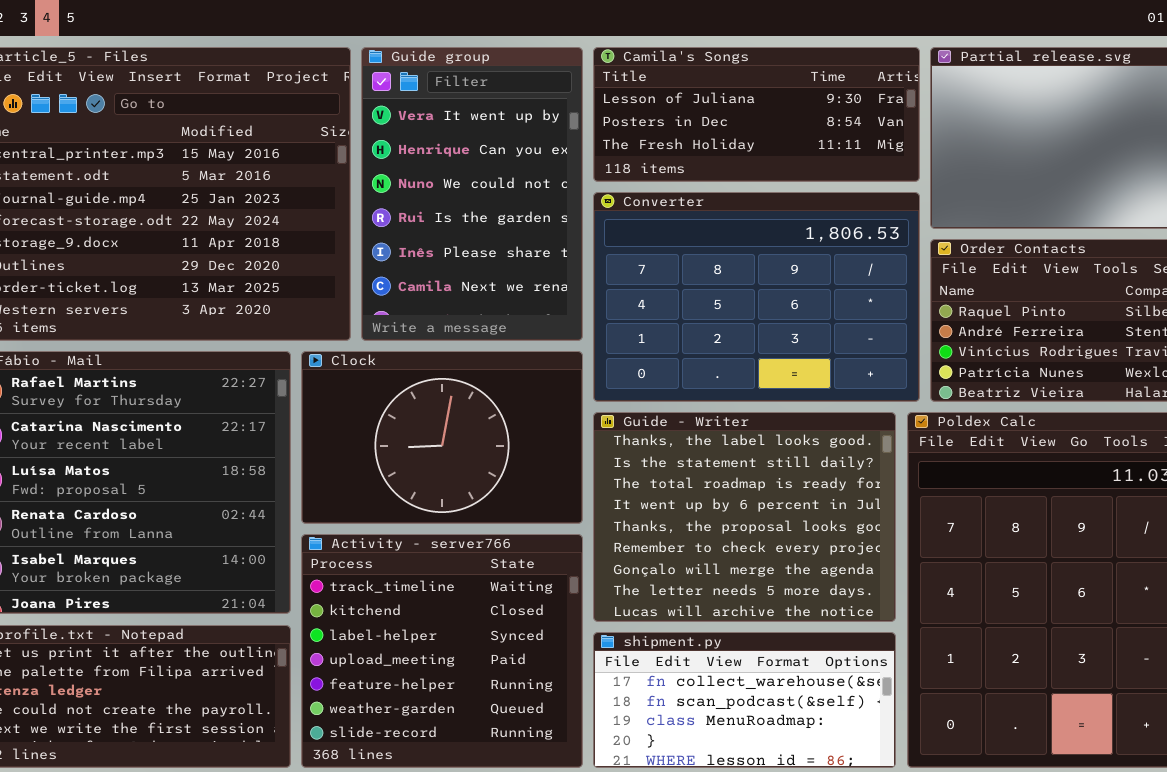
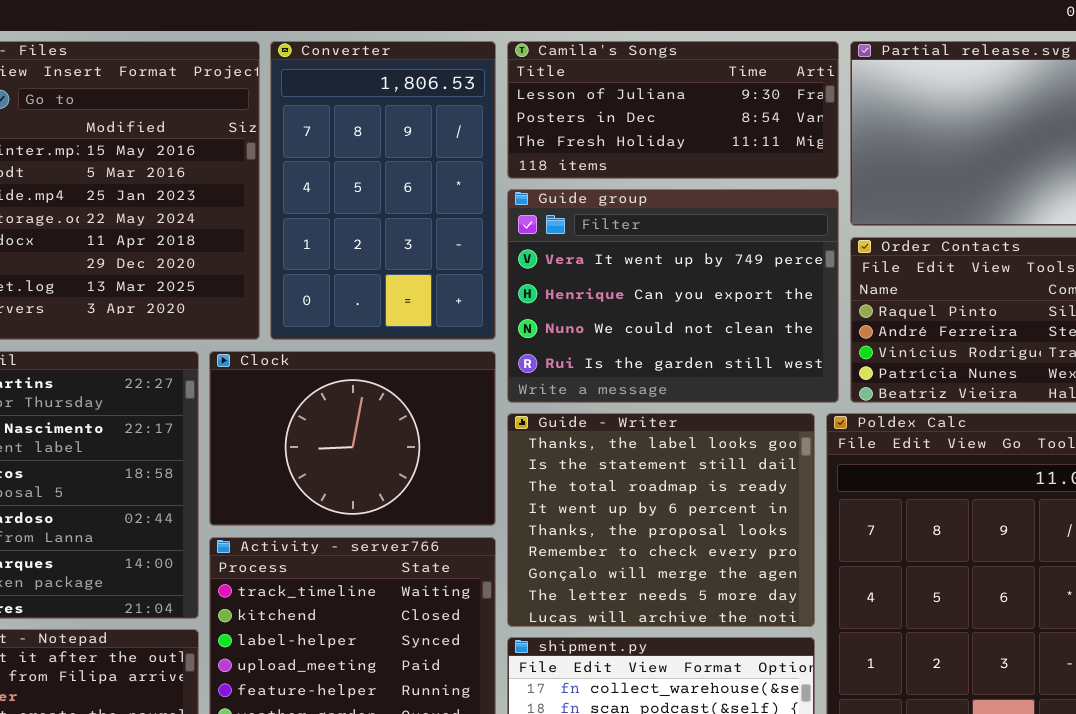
Guide group: [361,47,583,341] -> [507,189,839,403], moved, resized
Converter: [593,192,920,402] -> [270,41,496,340], moved, resized

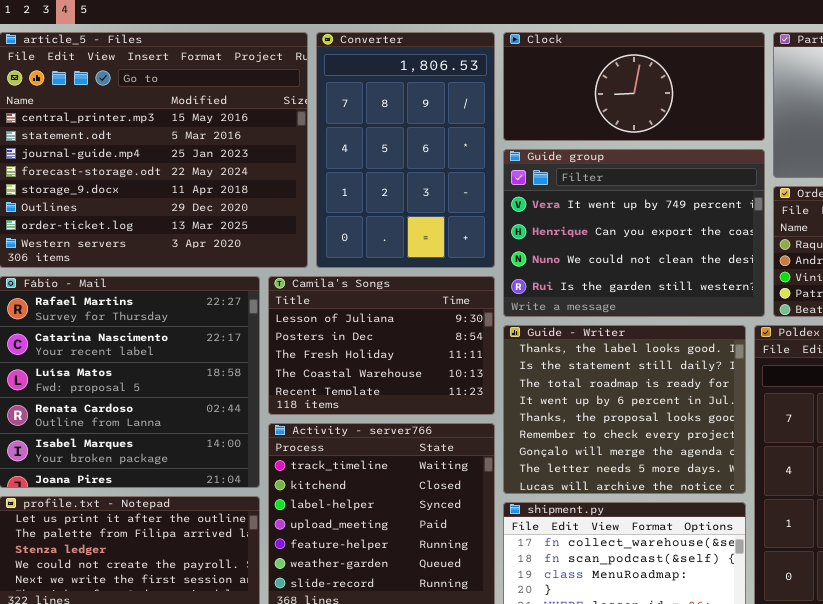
Camila's Songs: [507,41,839,179] -> [268,276,495,415], moved, resized
Clock: [209,351,496,526] -> [503,32,765,141], moved, resized

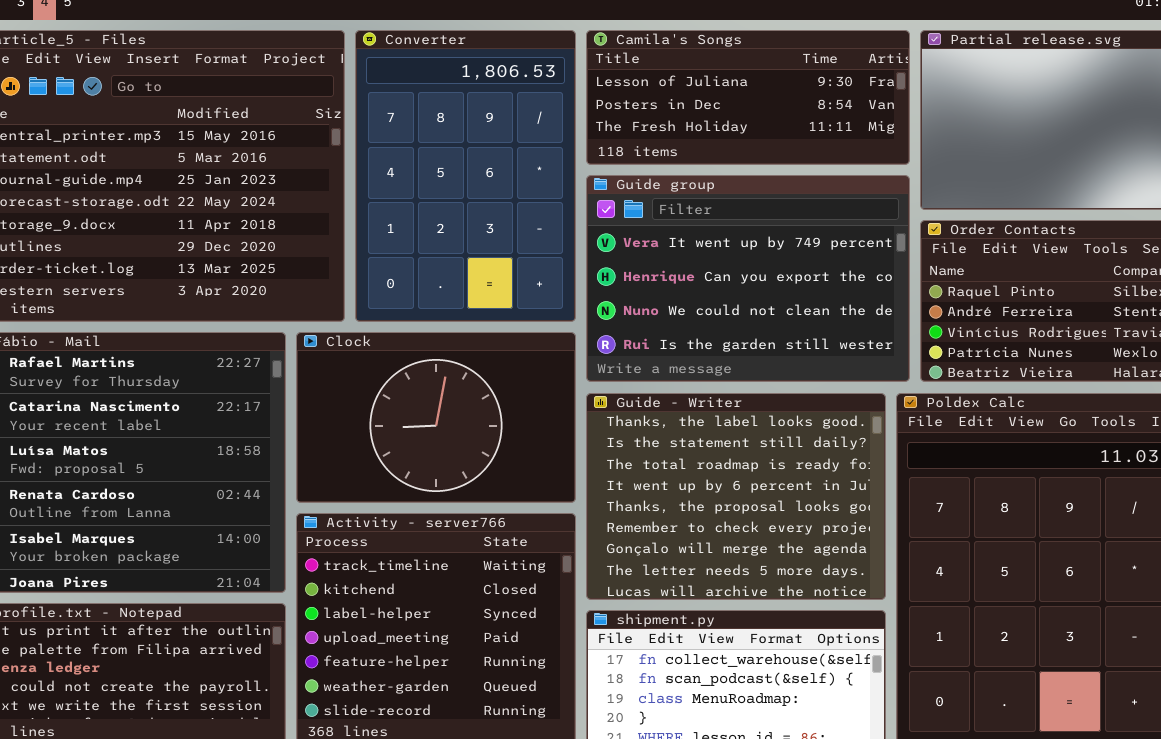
Clock: [503,32,765,141] -> [296,332,576,503], moved, resized
Camila's Songs: [268,276,495,415] -> [586,30,910,165], moved, resized

